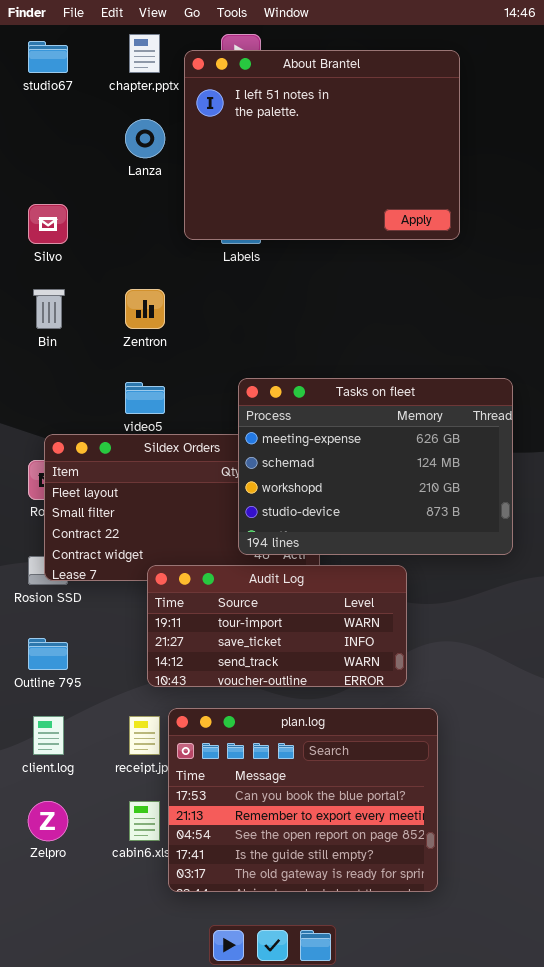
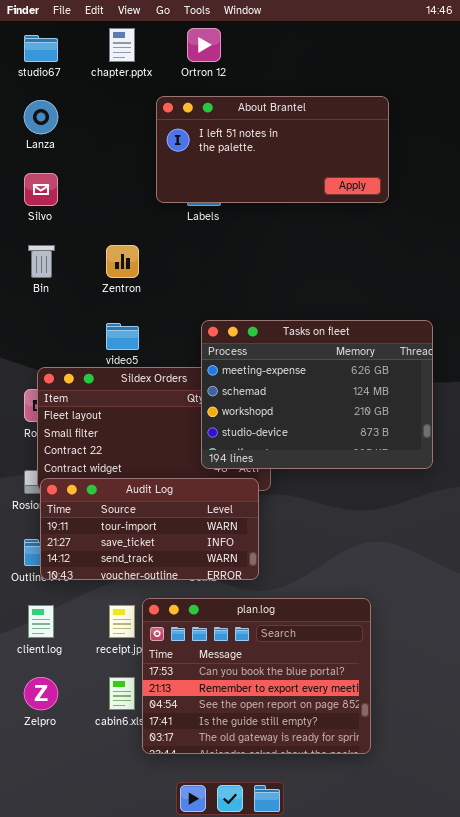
About Brantel: [184,50,460,240] -> [156,96,389,203], resized
Lanza: [125,119,165,158] -> [24,100,58,134], moved
Audit Log: [147,565,407,687] -> [40,478,259,580], moved

